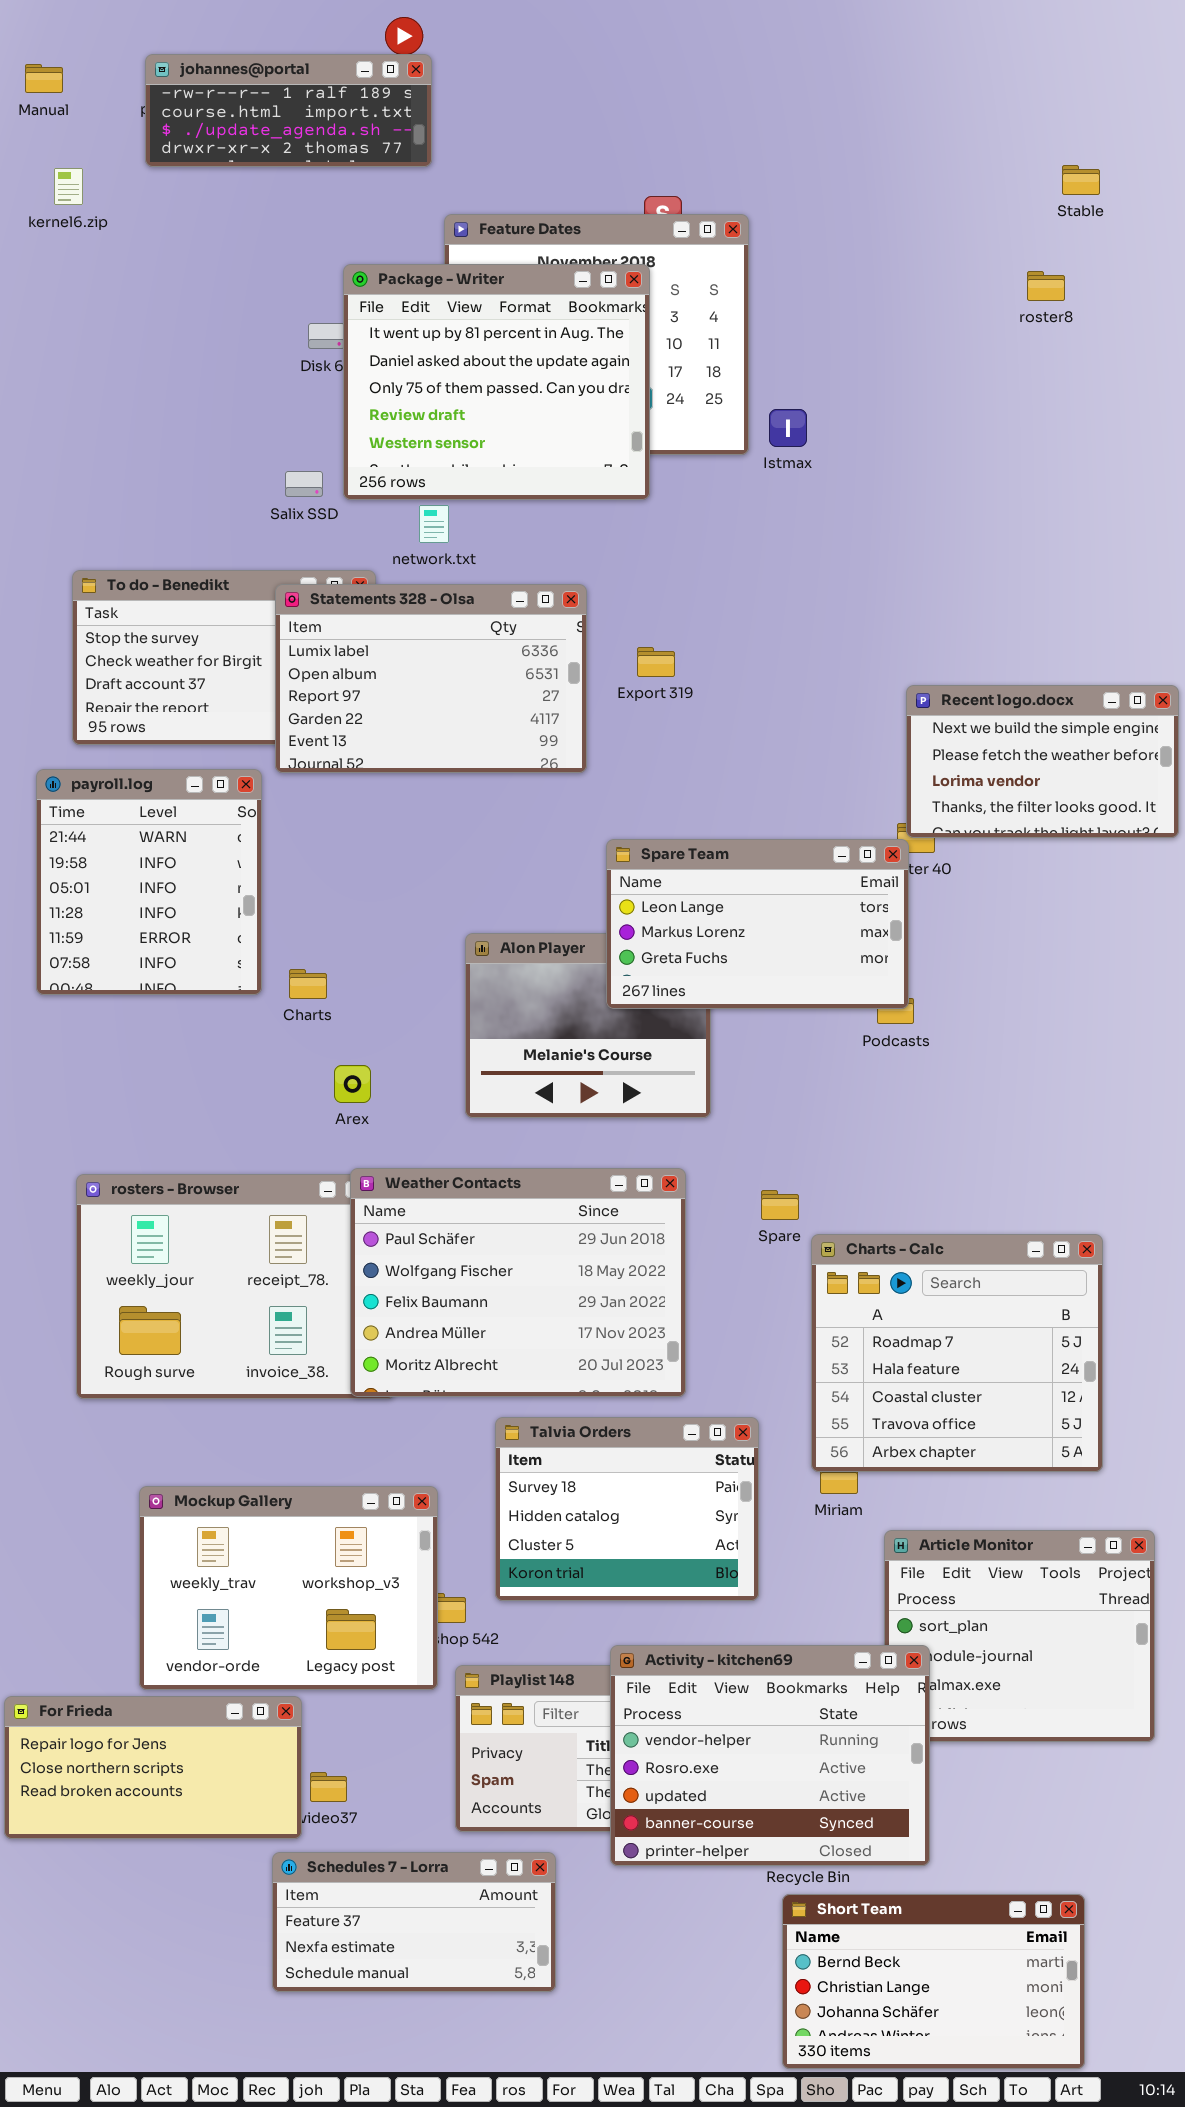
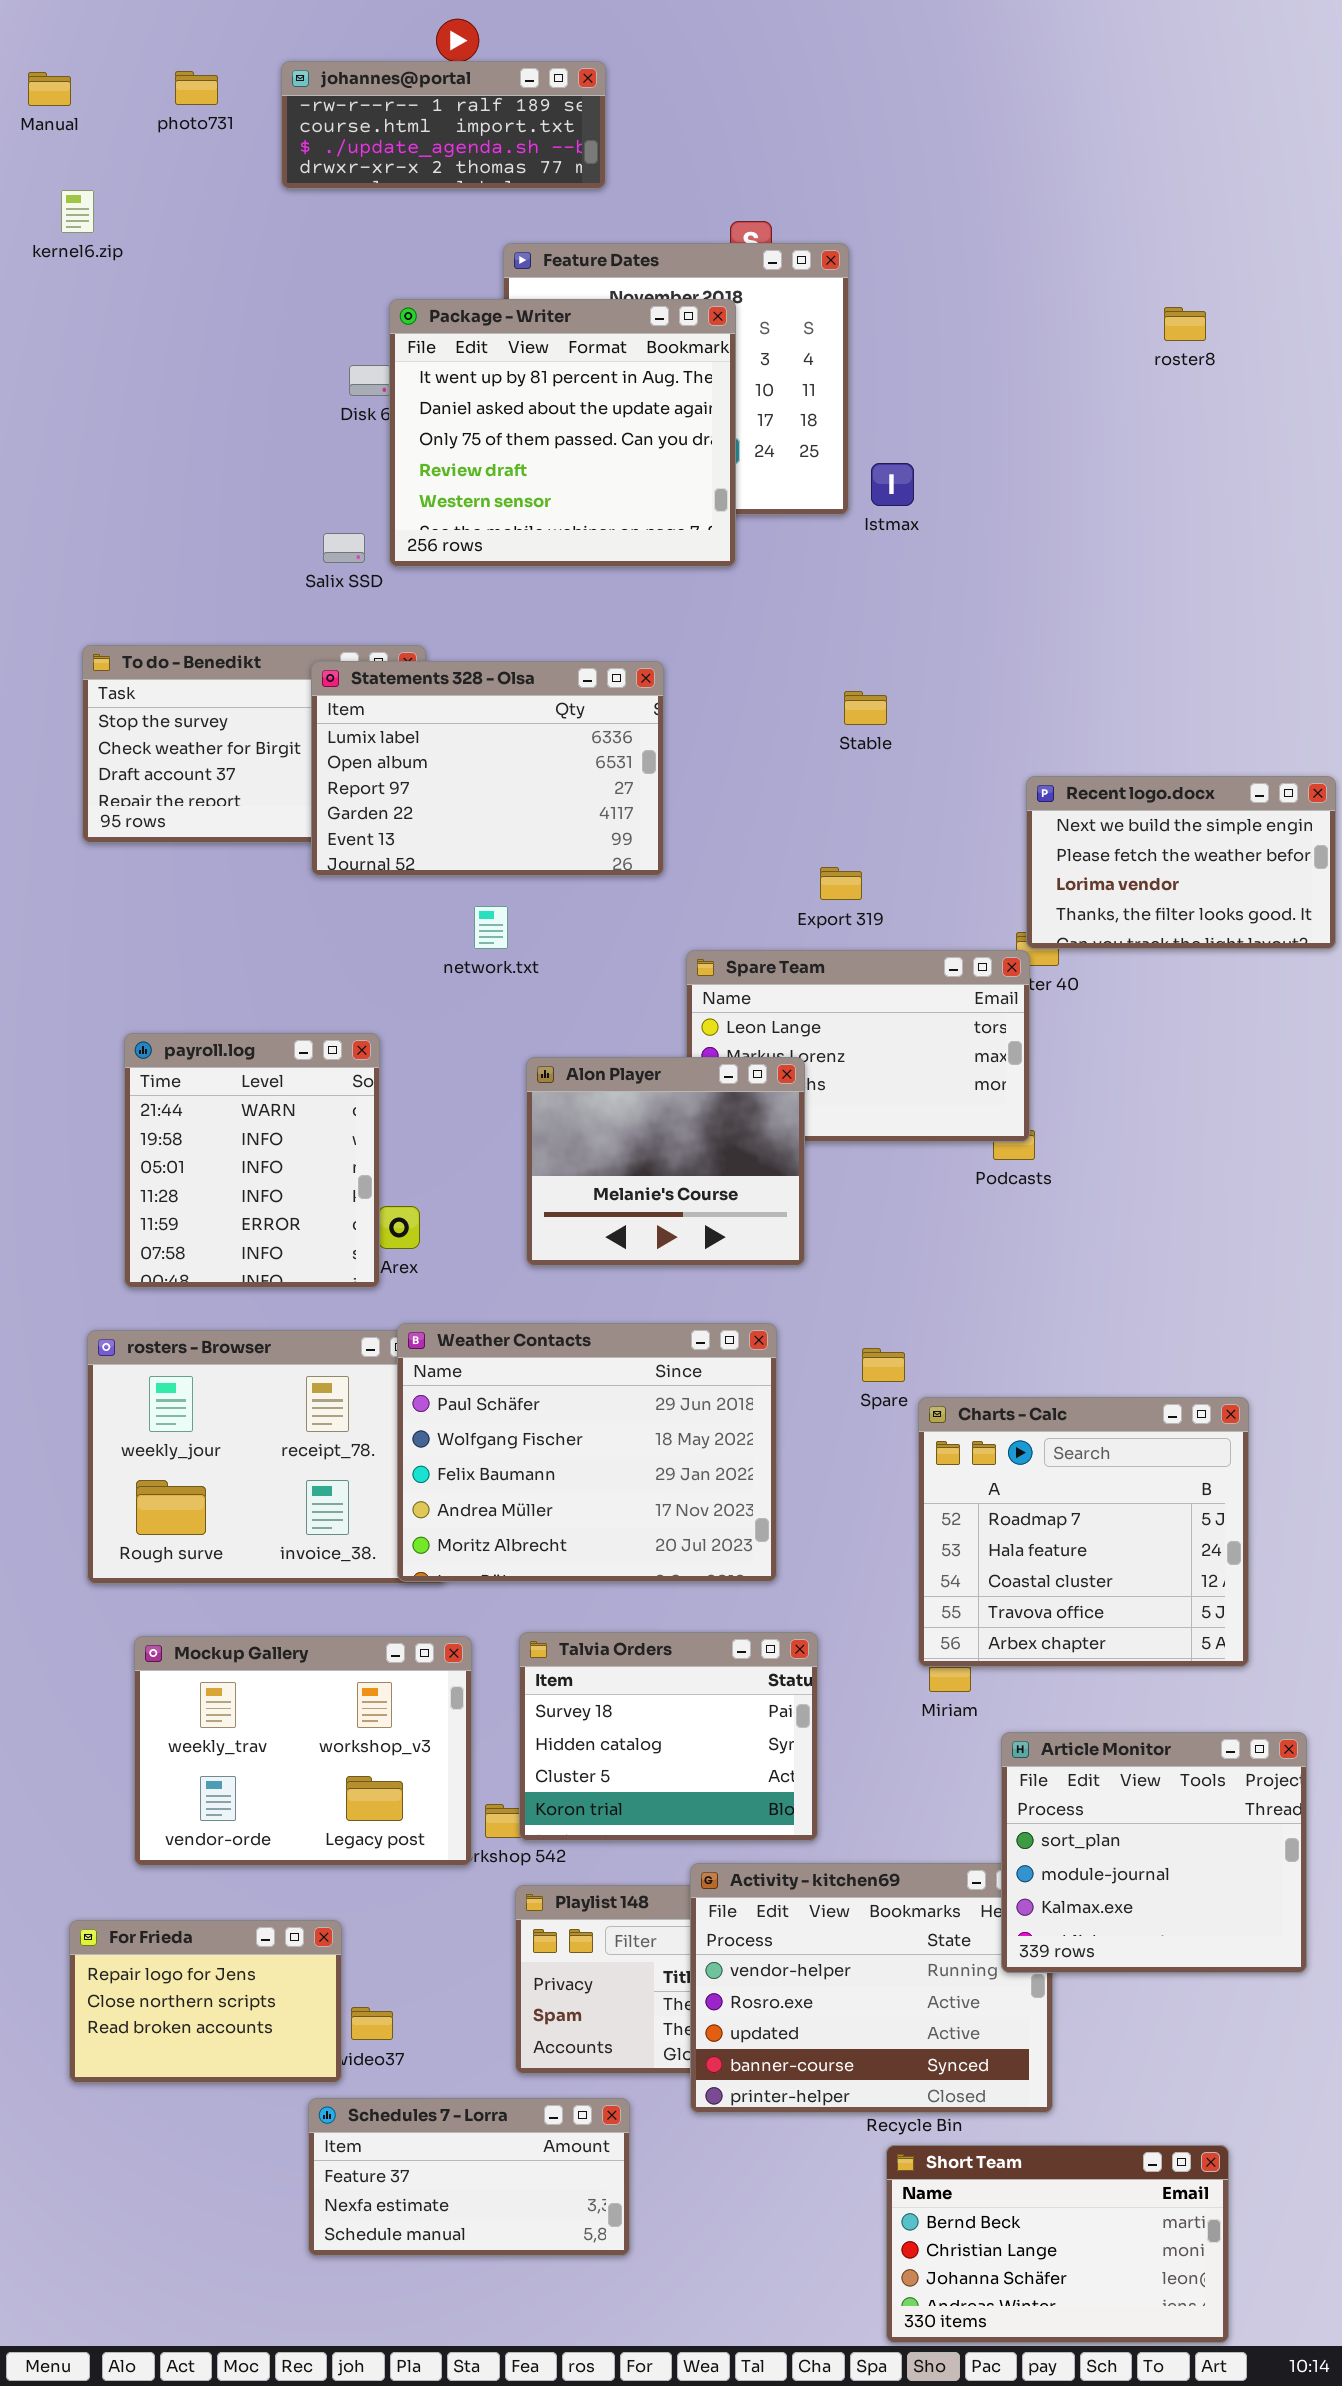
johannes@portal: [145,54,432,167] -> [281,61,606,189], moved
Stable: [1062,165,1100,195] -> [844,691,887,725], moved
network.txt: [419,505,449,543] -> [474,906,508,949], moved
Export 319: [637,647,675,677] -> [820,867,862,900], moved
payroll.log: [36,769,262,995] -> [124,1033,380,1288], moved
Alon Player: [465,933,711,1118] -> [526,1057,805,1266], raised
Talvia Orders: [495,1417,759,1601] -> [519,1632,818,1841], moved
Mockup Gallery: [139,1486,438,1690] -> [134,1636,472,1866], moved
Article Monitor: [884,1530,1155,1742] -> [1001,1732,1307,1973], raised
For Frieda: [4,1696,302,1839] -> [69,1920,342,2083], resized

